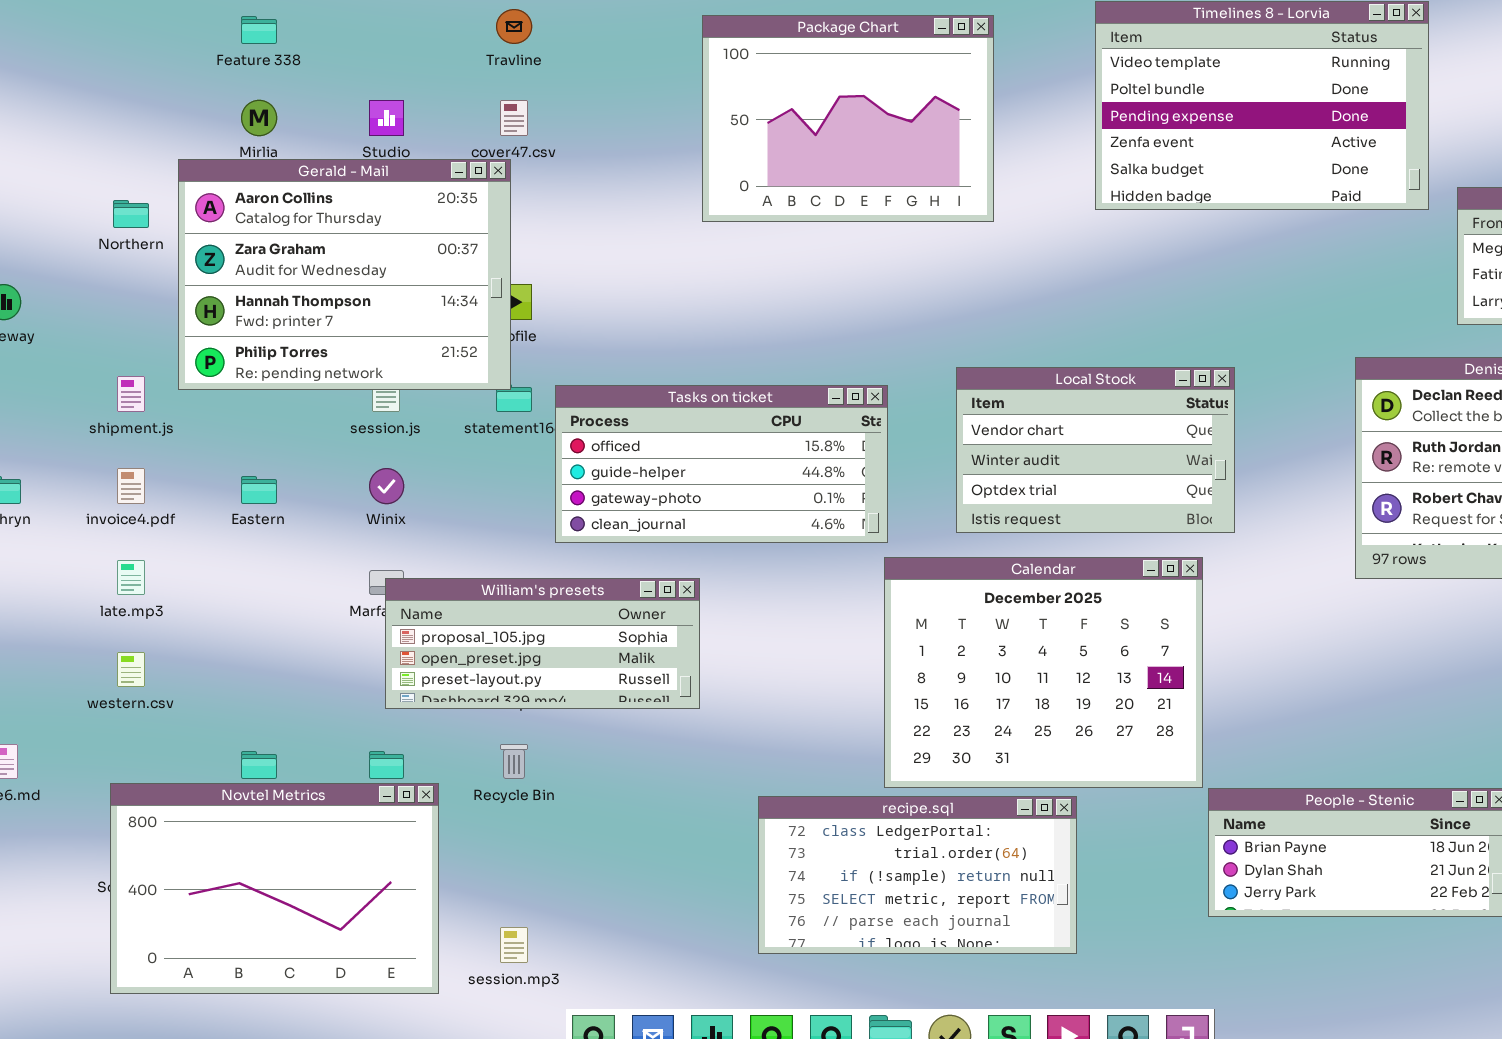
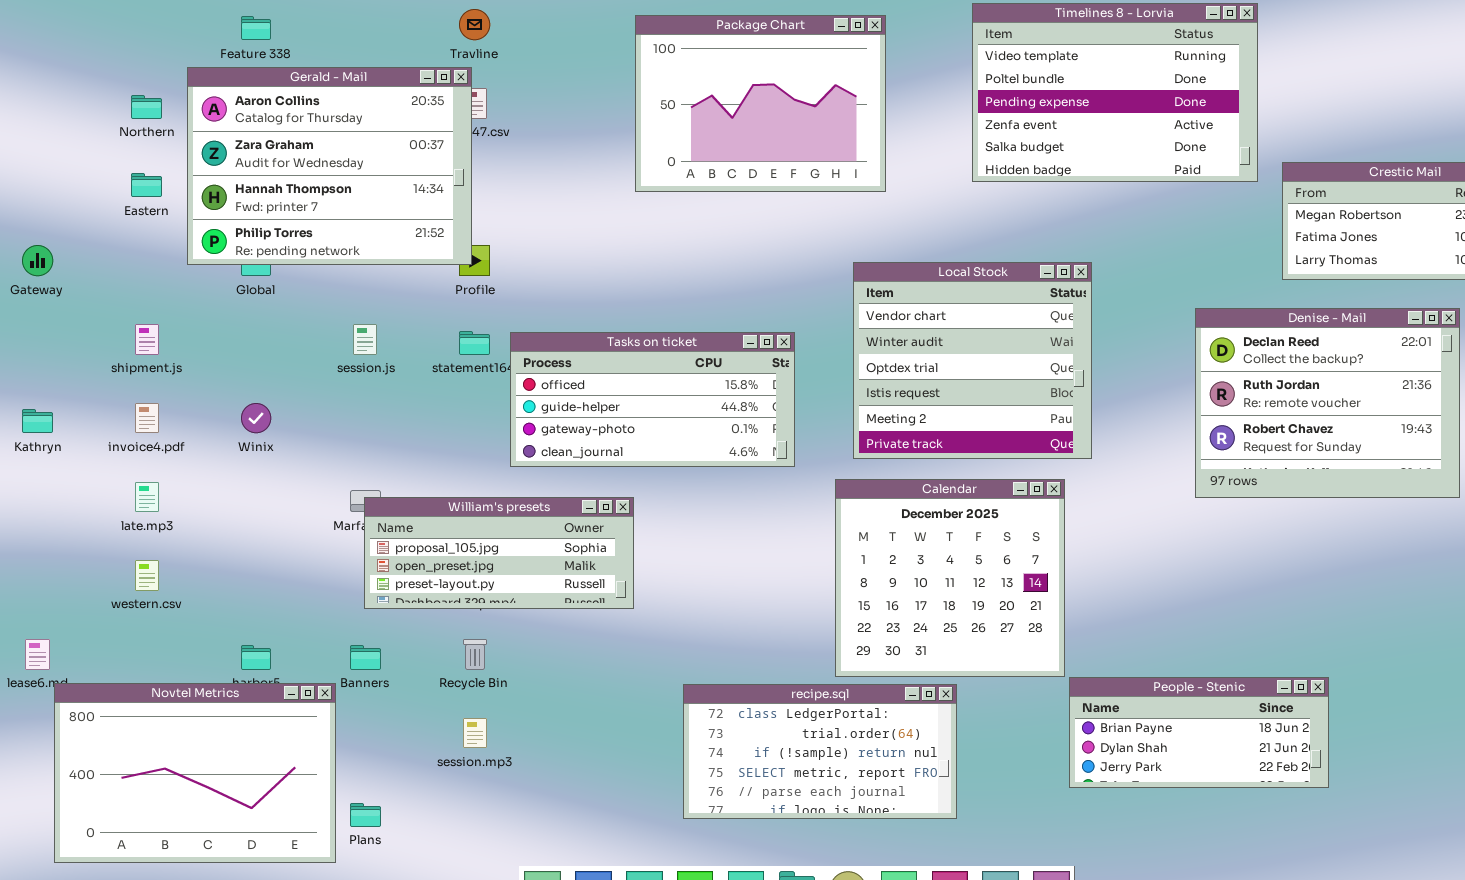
Gerald - Mail: [178,159,511,390] -> [187,67,472,265], moved
Northern: [113,200,149,228] -> [131,95,162,119], moved
Local Stock: [956,367,1235,533] -> [853,262,1092,459], resized
Winix: [369,468,404,504] -> [241,403,271,433], moved
Eastern: [241,476,277,504] -> [131,173,162,197], moved
Calendar: [884,557,1203,788] -> [835,479,1065,677], resized
Novtel Metrics: [110,783,439,994] -> [54,683,336,863], moved
session.mp3: [500,927,528,963] -> [463,718,487,748], moved

